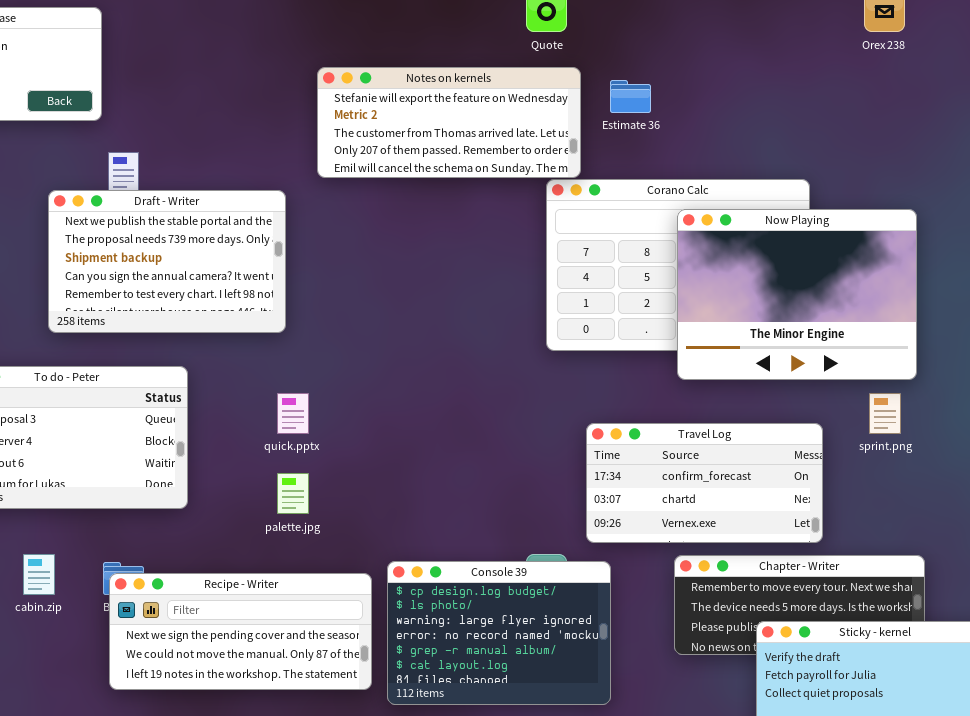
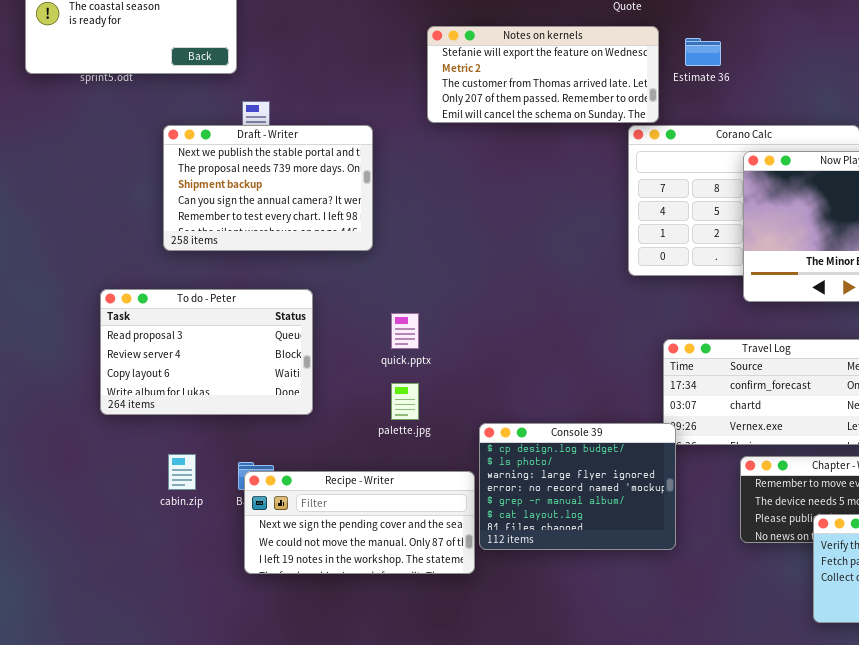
Draft - Writer: [48,190,286,333] -> [163,125,373,251], moved
Console 39: [387,561,611,705] -> [479,423,676,550], moved

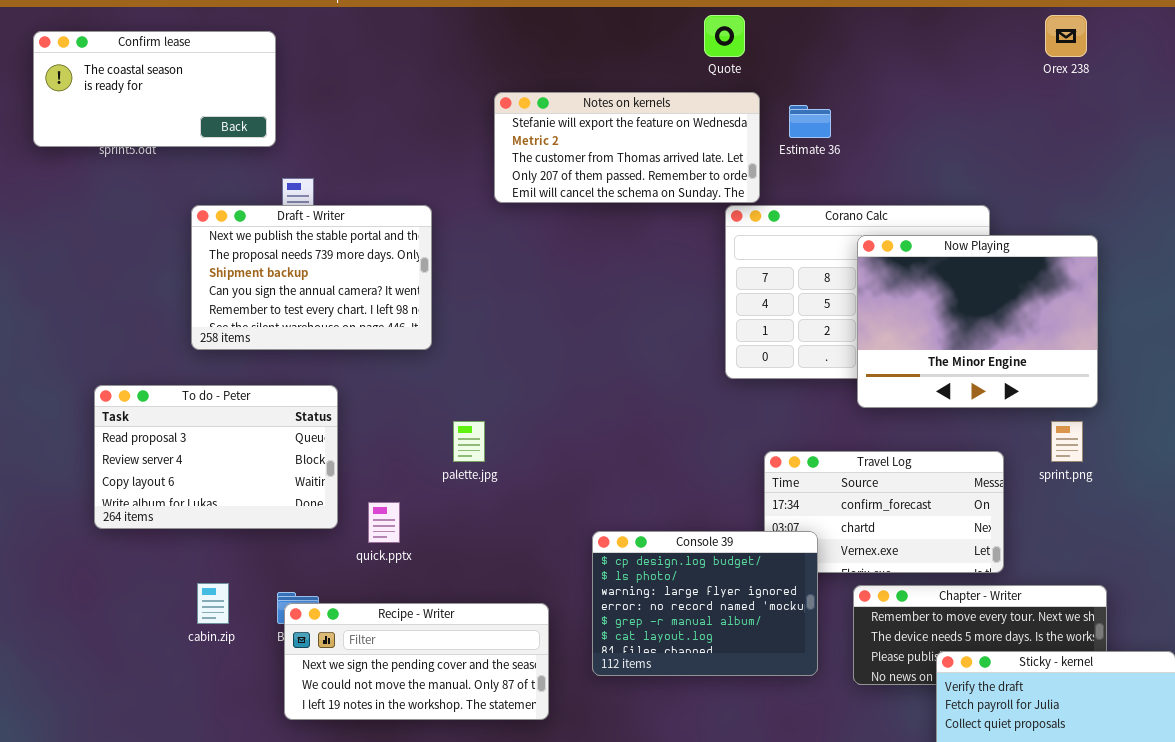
To do - Peter: [100,289,313,415] -> [94,385,338,529], moved
quick.pptx: [391,313,419,349] -> [368,502,400,543], moved
palette.jpg: [391,383,419,420] -> [453,421,485,462], moved
Console 39: [479,423,676,550] -> [592,531,818,676], moved

